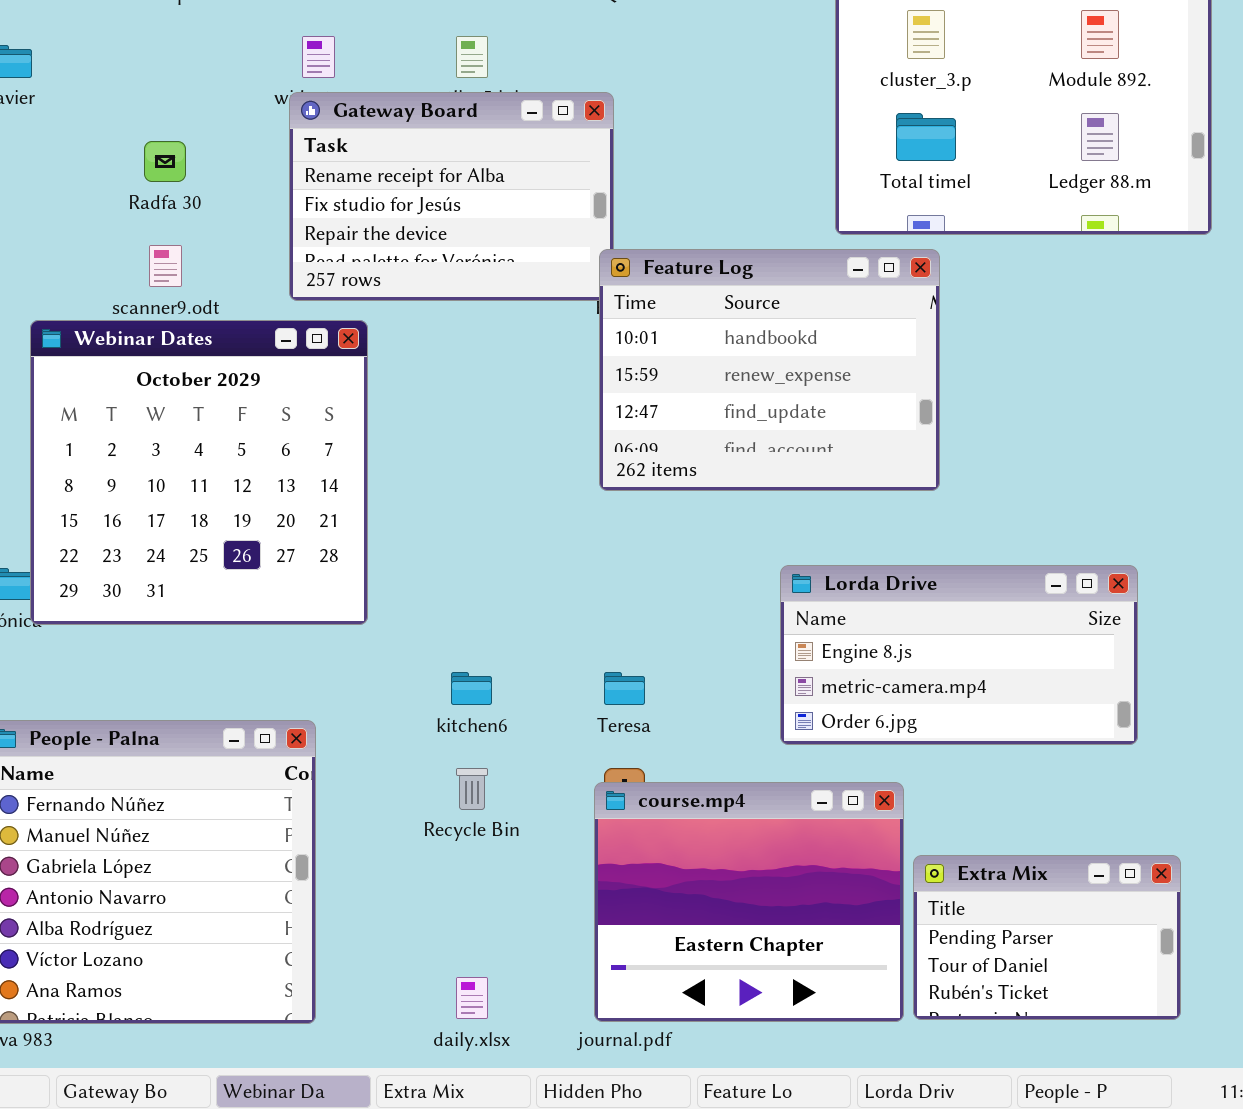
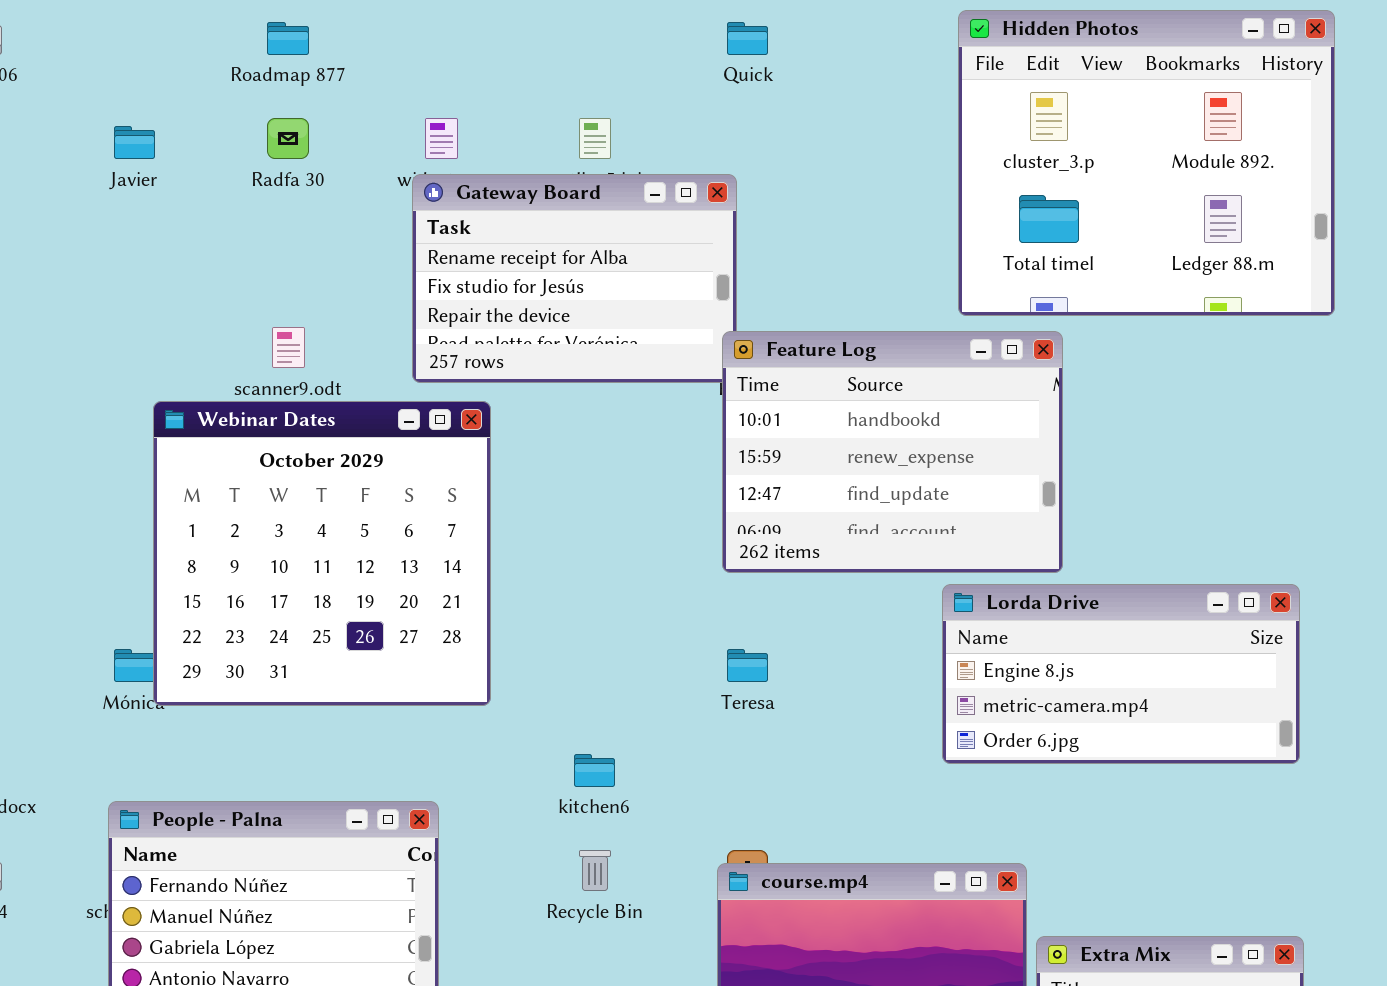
Radfa 30: [144,141,186,182] -> [267,118,309,159], moved
Lorda Drive: [780,565,1138,745] -> [942,584,1300,764], moved
Teresa: [604,672,645,705] -> [727,649,768,682], moved

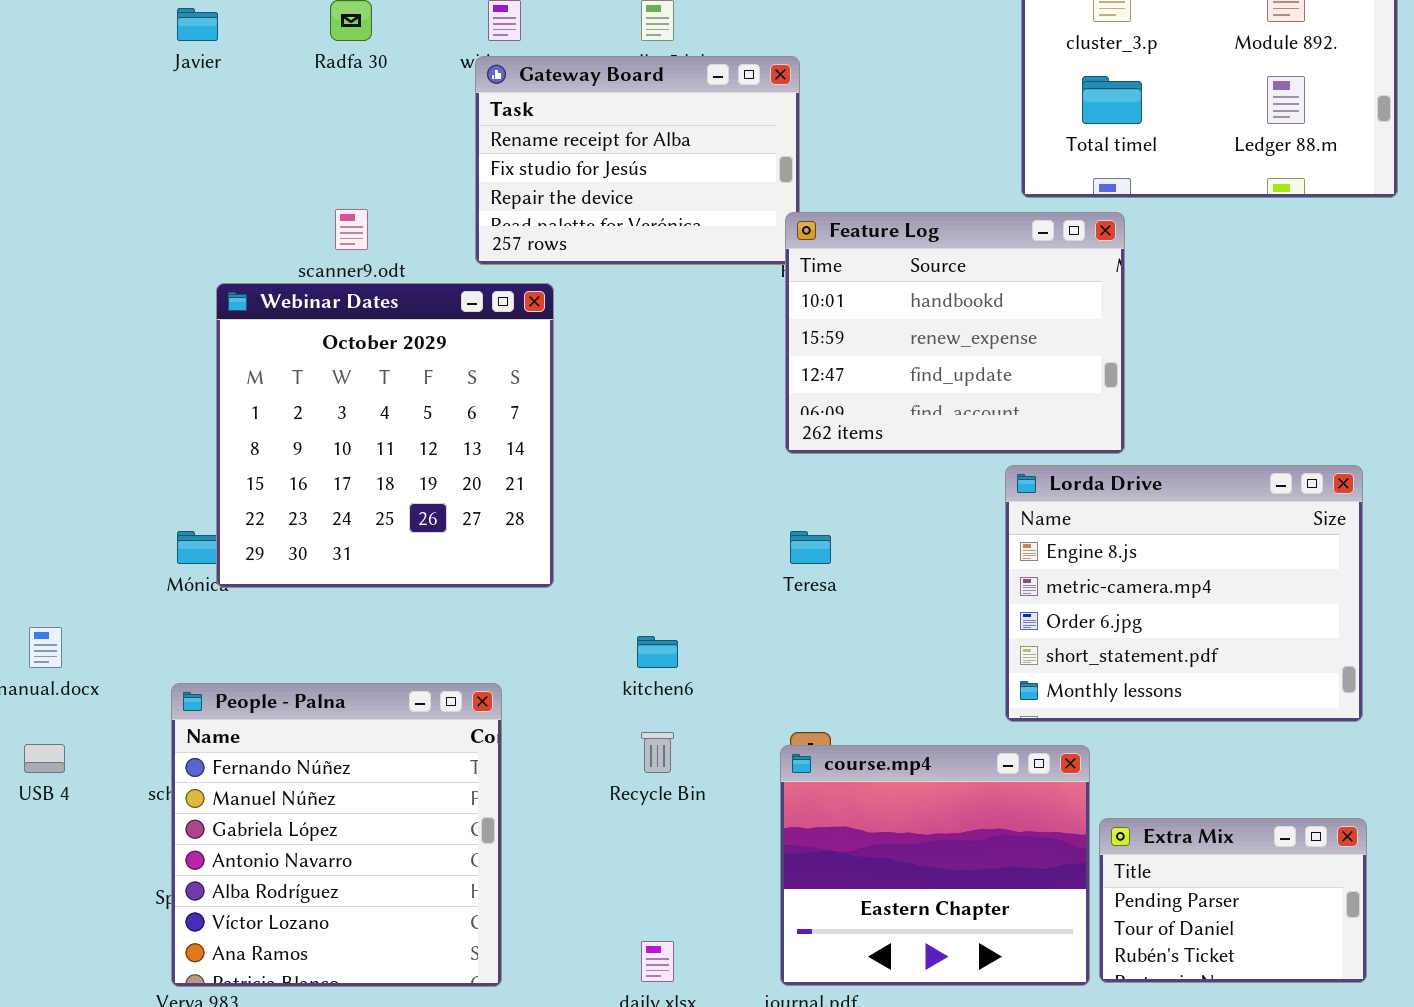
Lorda Drive: [942,584,1300,764] -> [1005,465,1363,722], resized

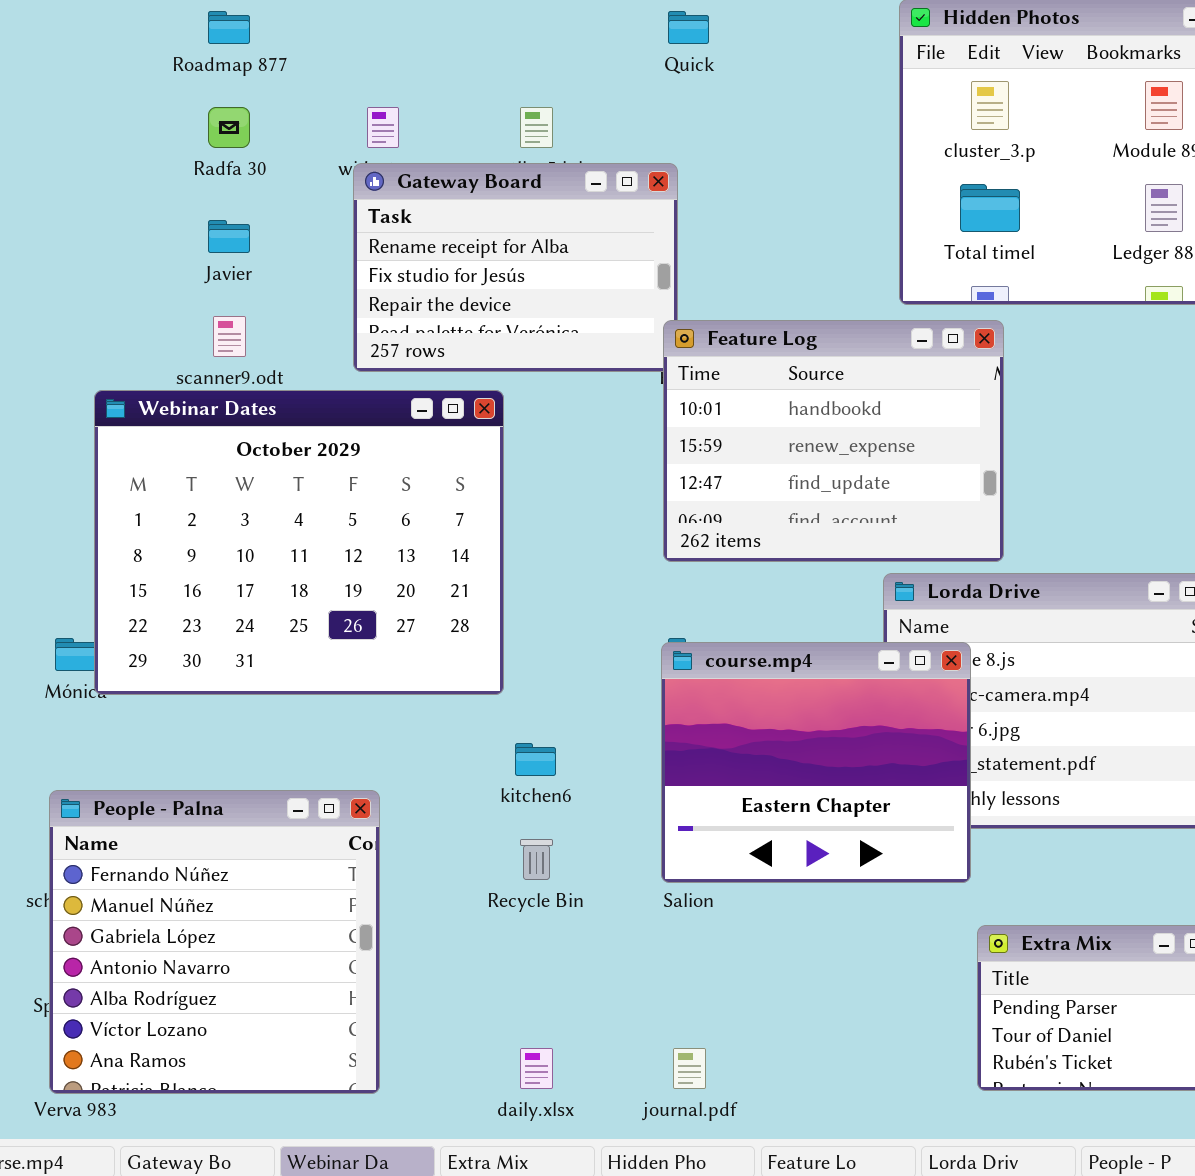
Javier: [177,8,218,41] -> [208,220,250,253], moved
Webinar Dates: [216,283,554,588] -> [94,390,504,695], resized
course.mp4: [780,745,1090,986] -> [661,642,971,883], moved

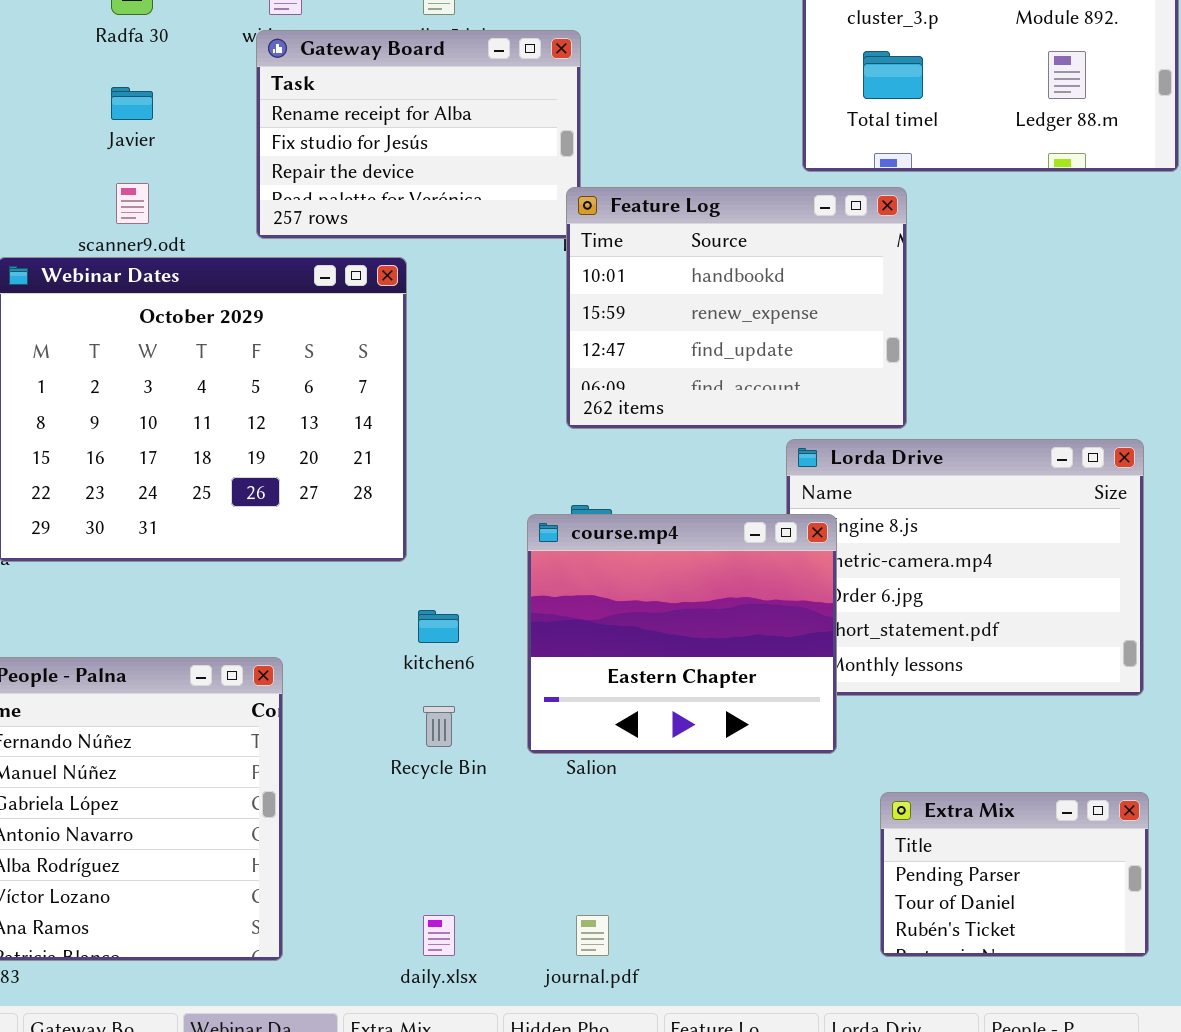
course.mp4: [661,642,971,883] -> [527,514,837,754], moved

